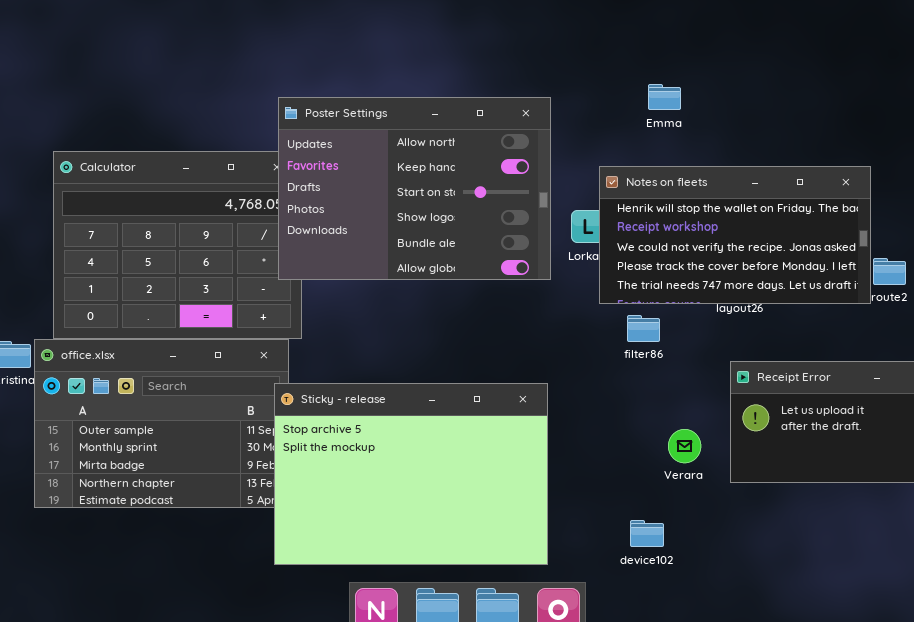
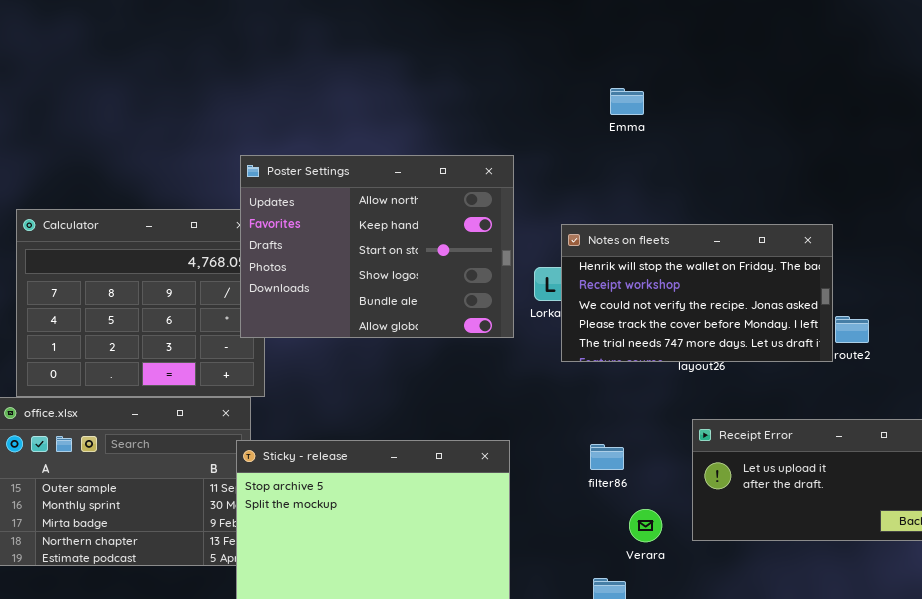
Emma: [648,84,681,110] -> [610,88,644,115], moved
filter86: [627,315,660,342] -> [590,444,624,470], moved
Verara: [668,429,701,463] -> [629,509,662,542], moved

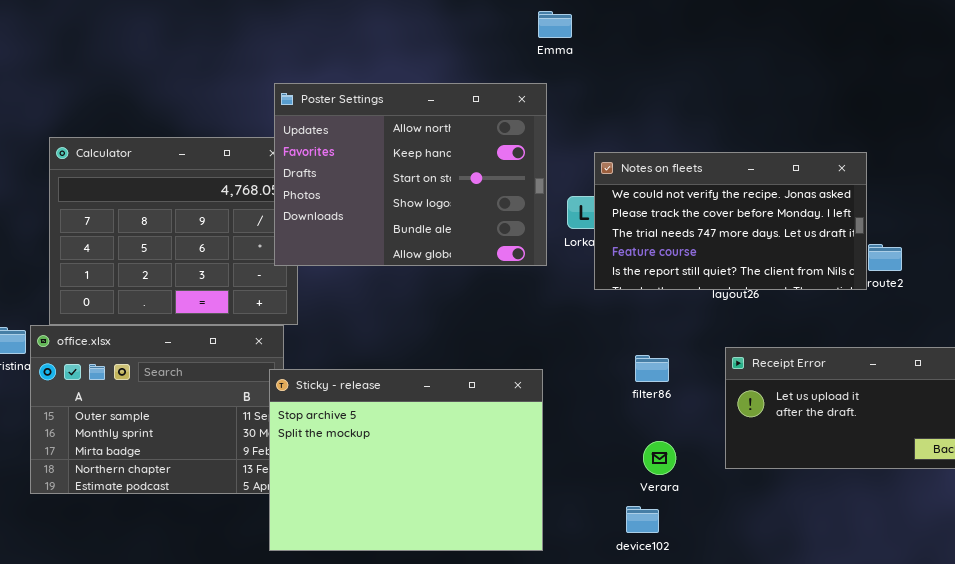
Emma: [610,88,644,115] -> [538,11,572,38], moved
Notes on fleets: [561,224,833,362] -> [594,152,867,290], scrolled down 2 rows
filter86: [590,444,624,470] -> [635,355,669,382], moved
Verara: [629,509,662,542] -> [643,441,676,475], moved

